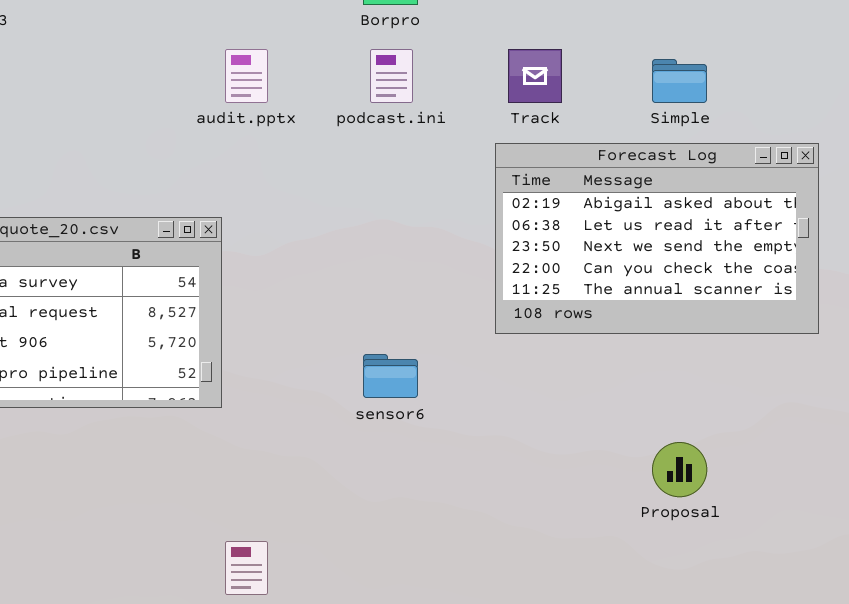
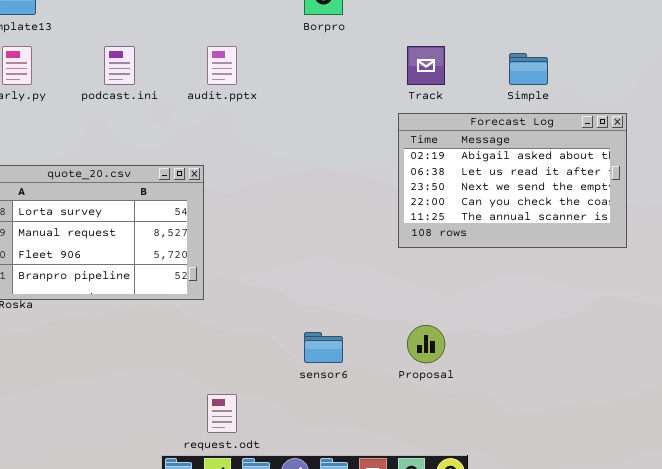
podcast.ini: [370,49,413,103] -> [104,46,135,85], moved
sensor6: [363,354,418,398] -> [304,332,343,363], moved
Proposal: [652,442,707,497] -> [407,325,445,363], moved

